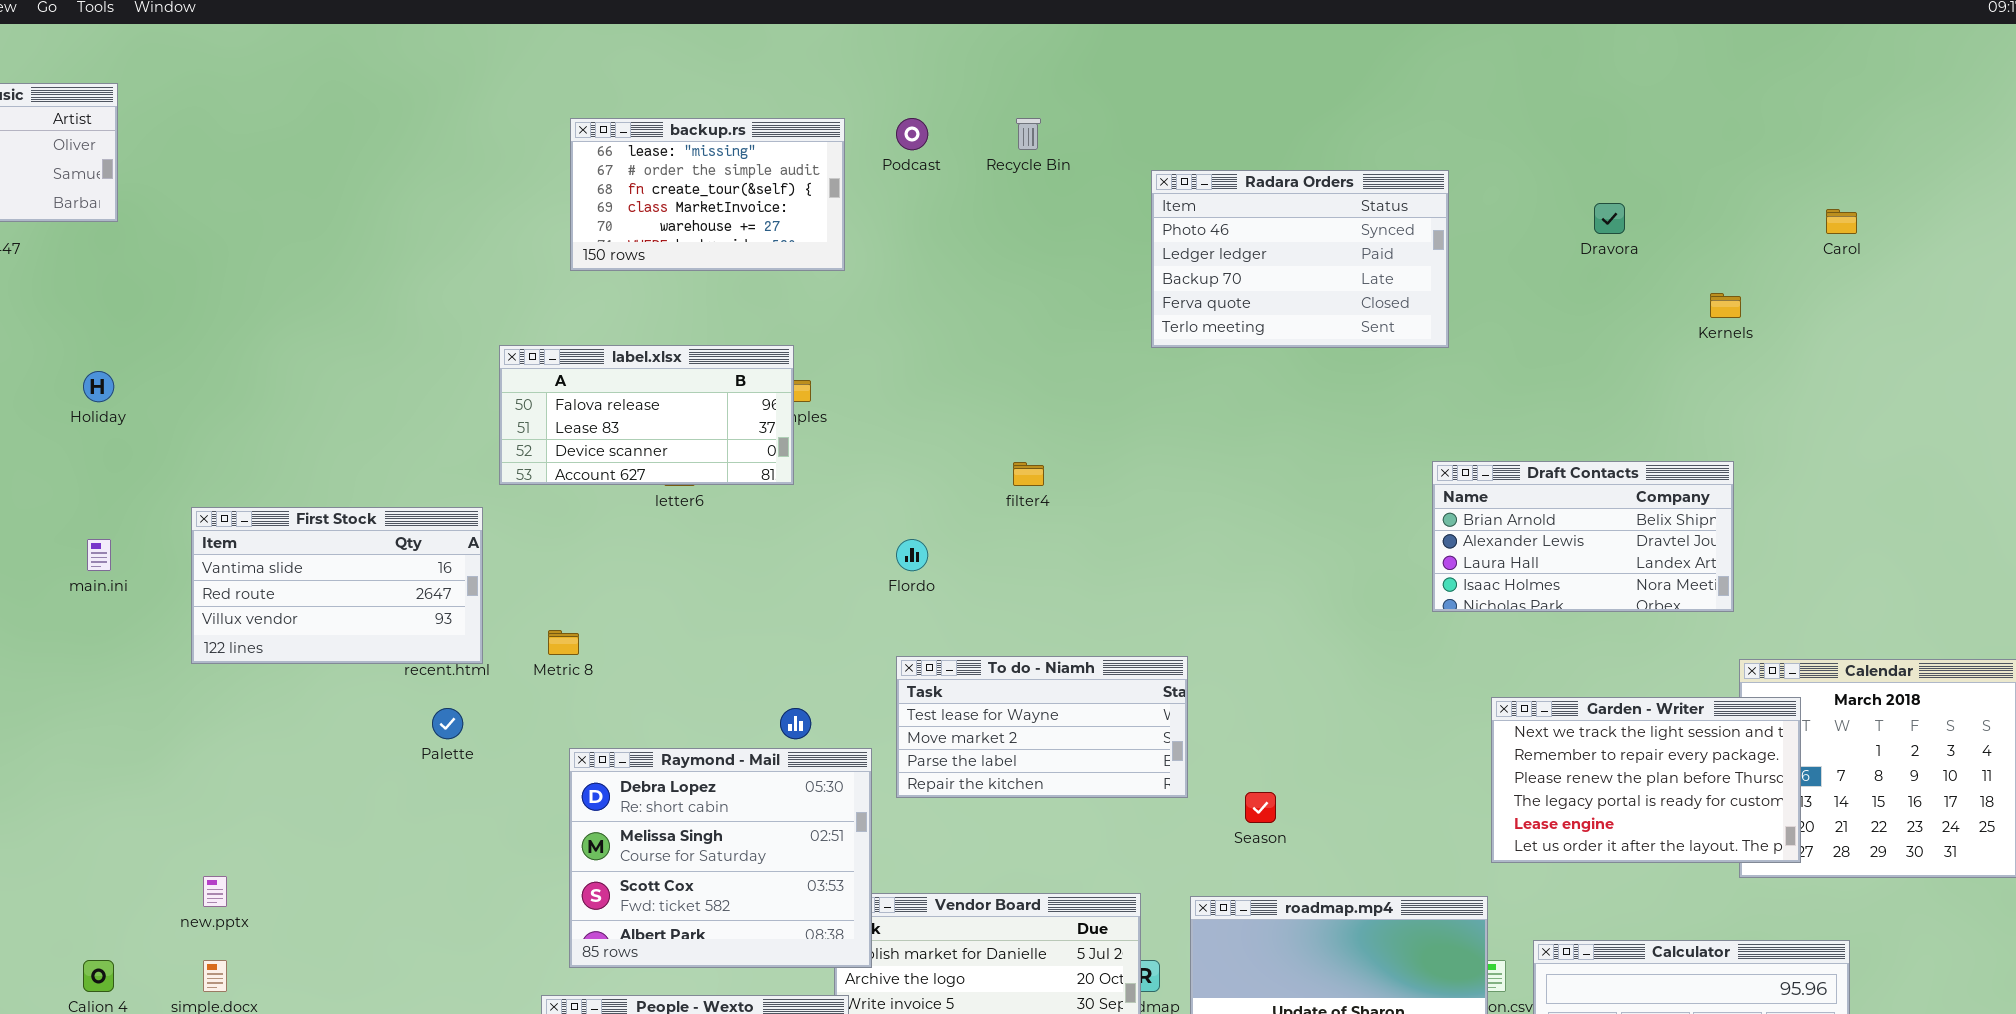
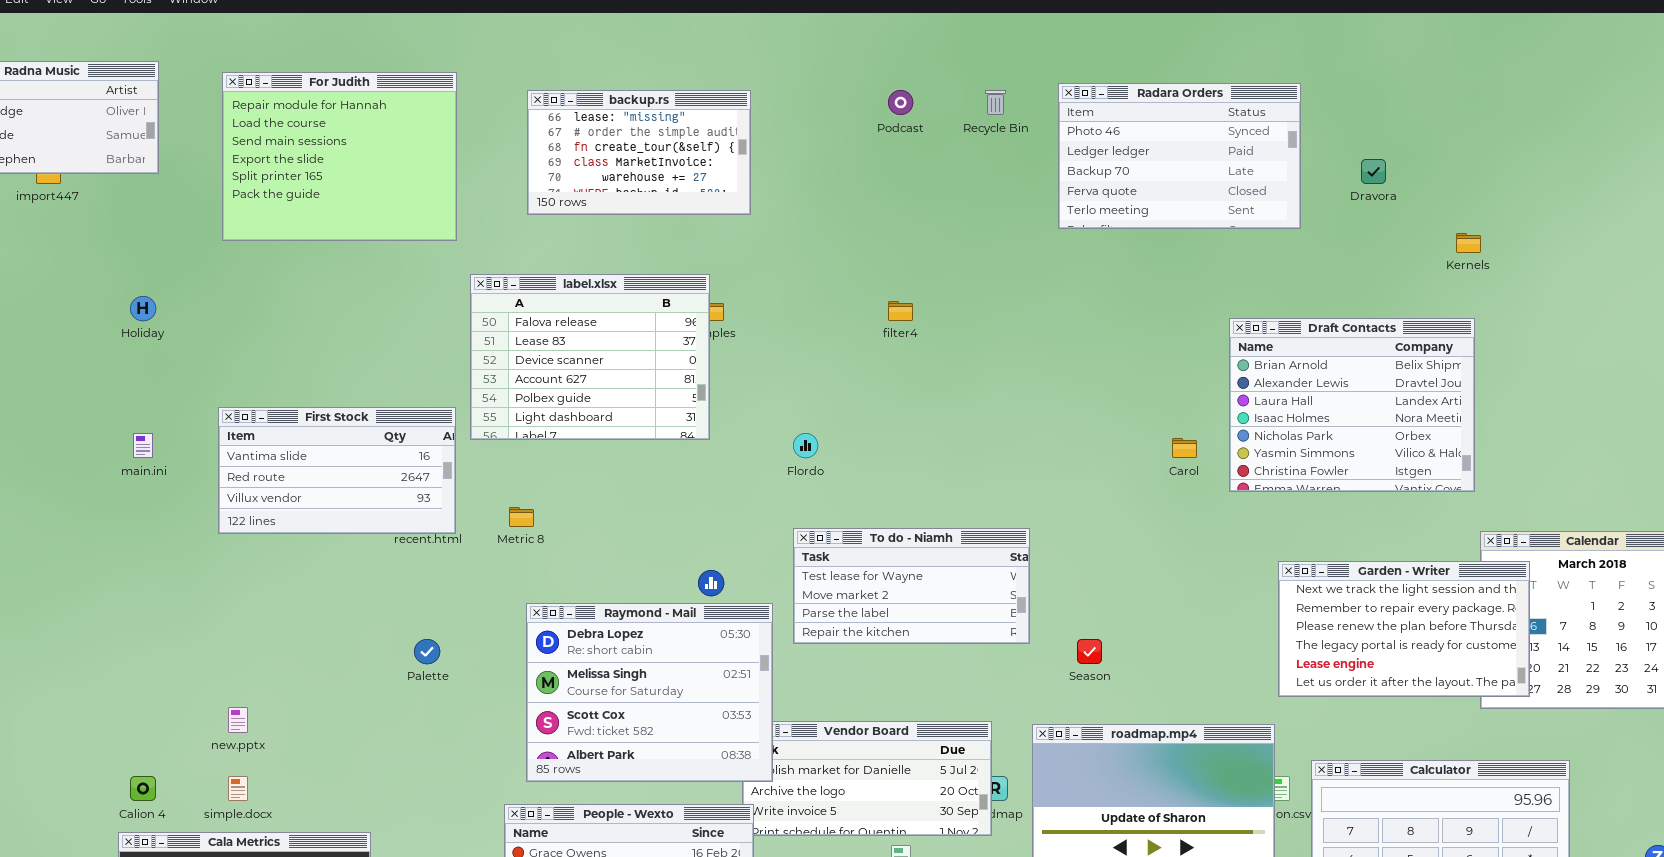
For Judith: none -> [222,72,457,241], opened
Podcast: [896,118,928,150] -> [888,90,913,115], moved
Recycle Bin: [1016,118,1041,150] -> [985,90,1006,115], moved
Radara Orders: [1151,170,1449,348] -> [1058,83,1301,229], moved
Carol: [1826,209,1857,234] -> [1172,438,1197,458], moved
label.xlsx: [499,345,794,485] -> [470,274,710,440], resized
Draft Contacts: [1432,461,1734,612] -> [1229,318,1475,492], resized
filter4: [1013,462,1044,486] -> [888,301,913,321], moved
Palette: [432,708,463,739] -> [414,639,440,664], moved

